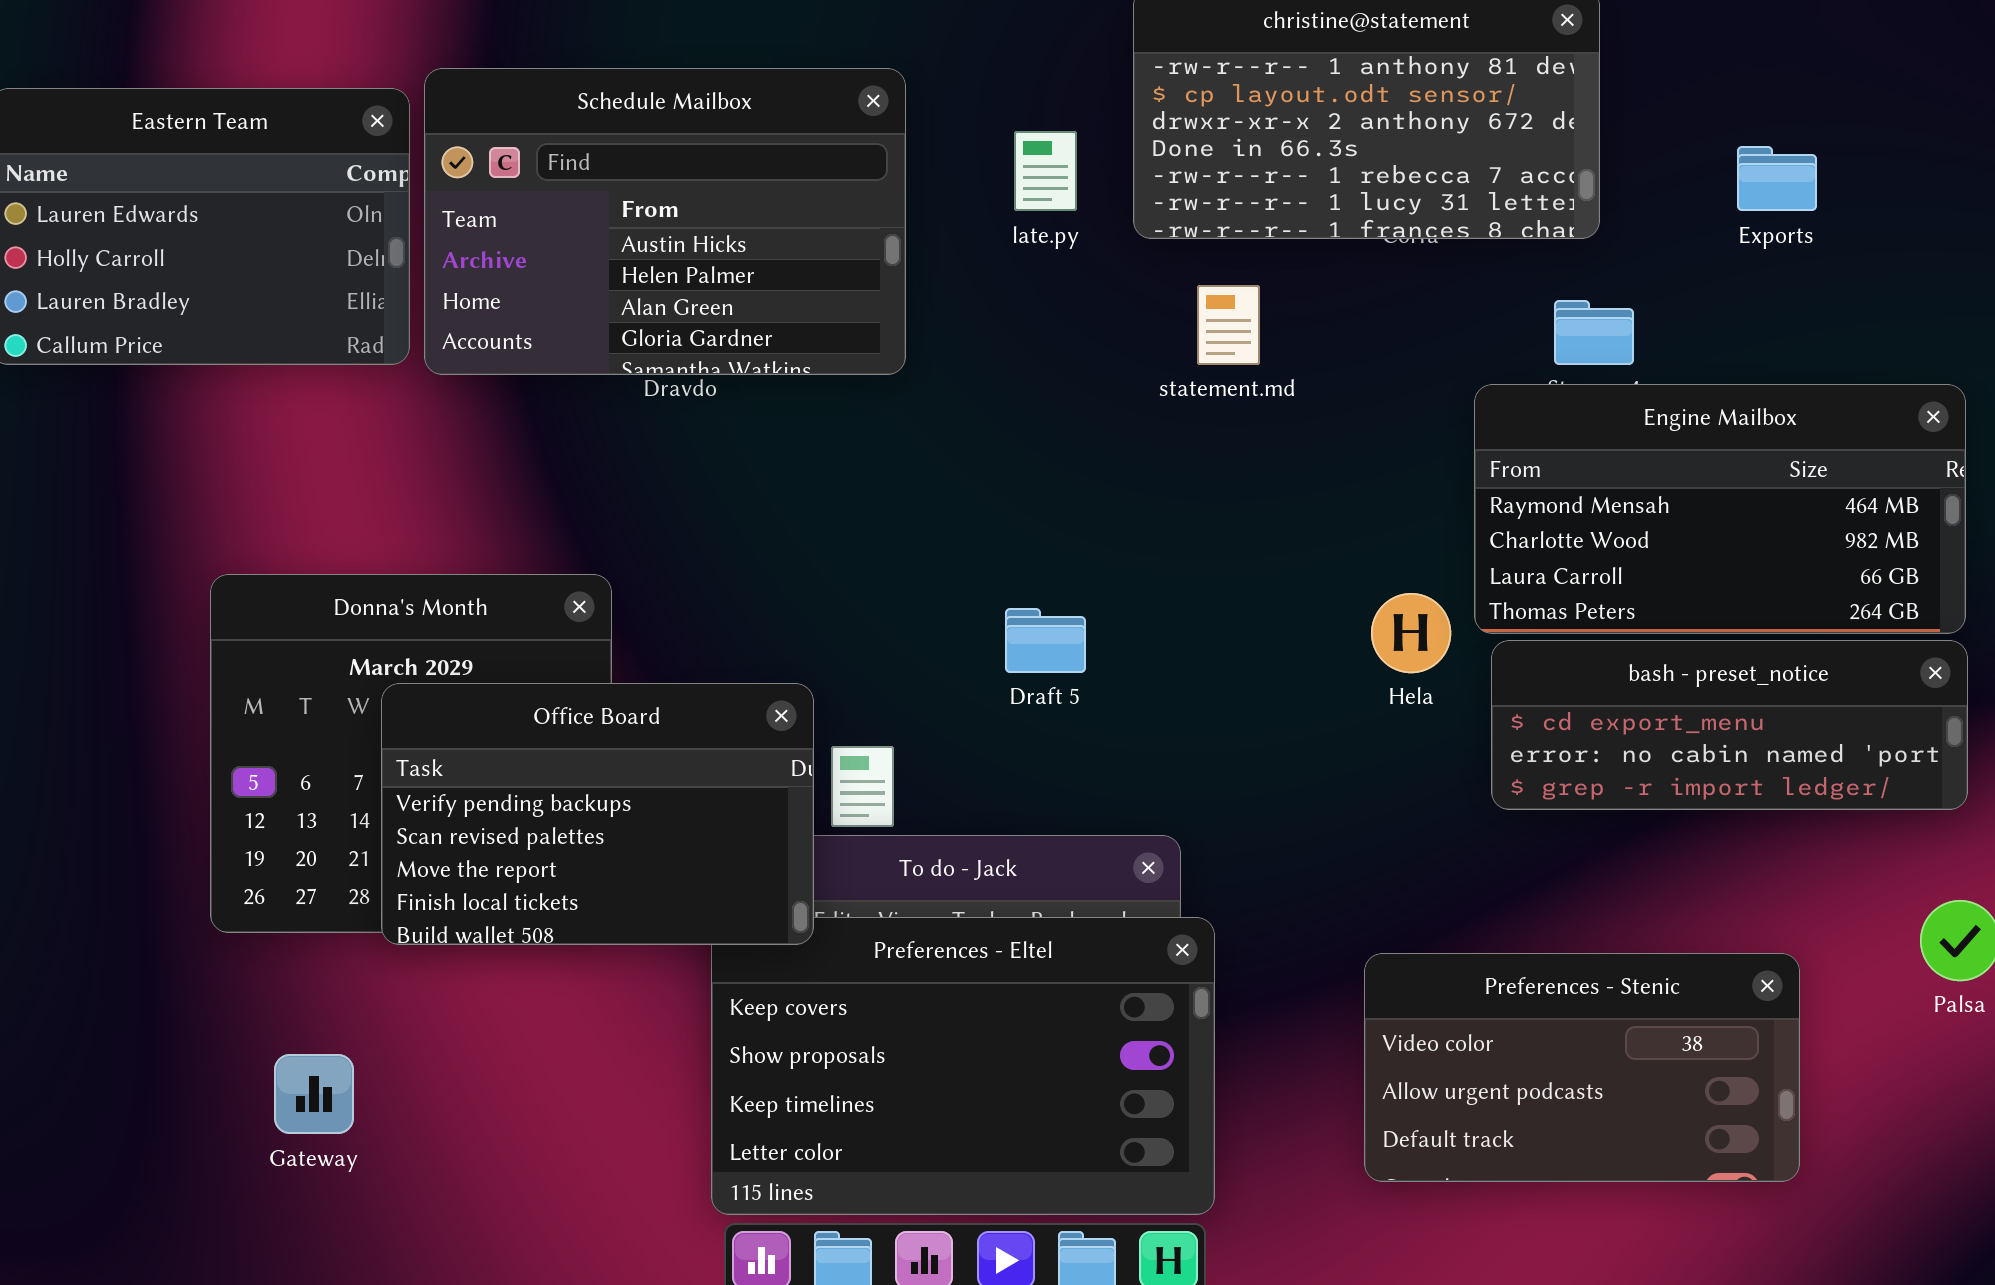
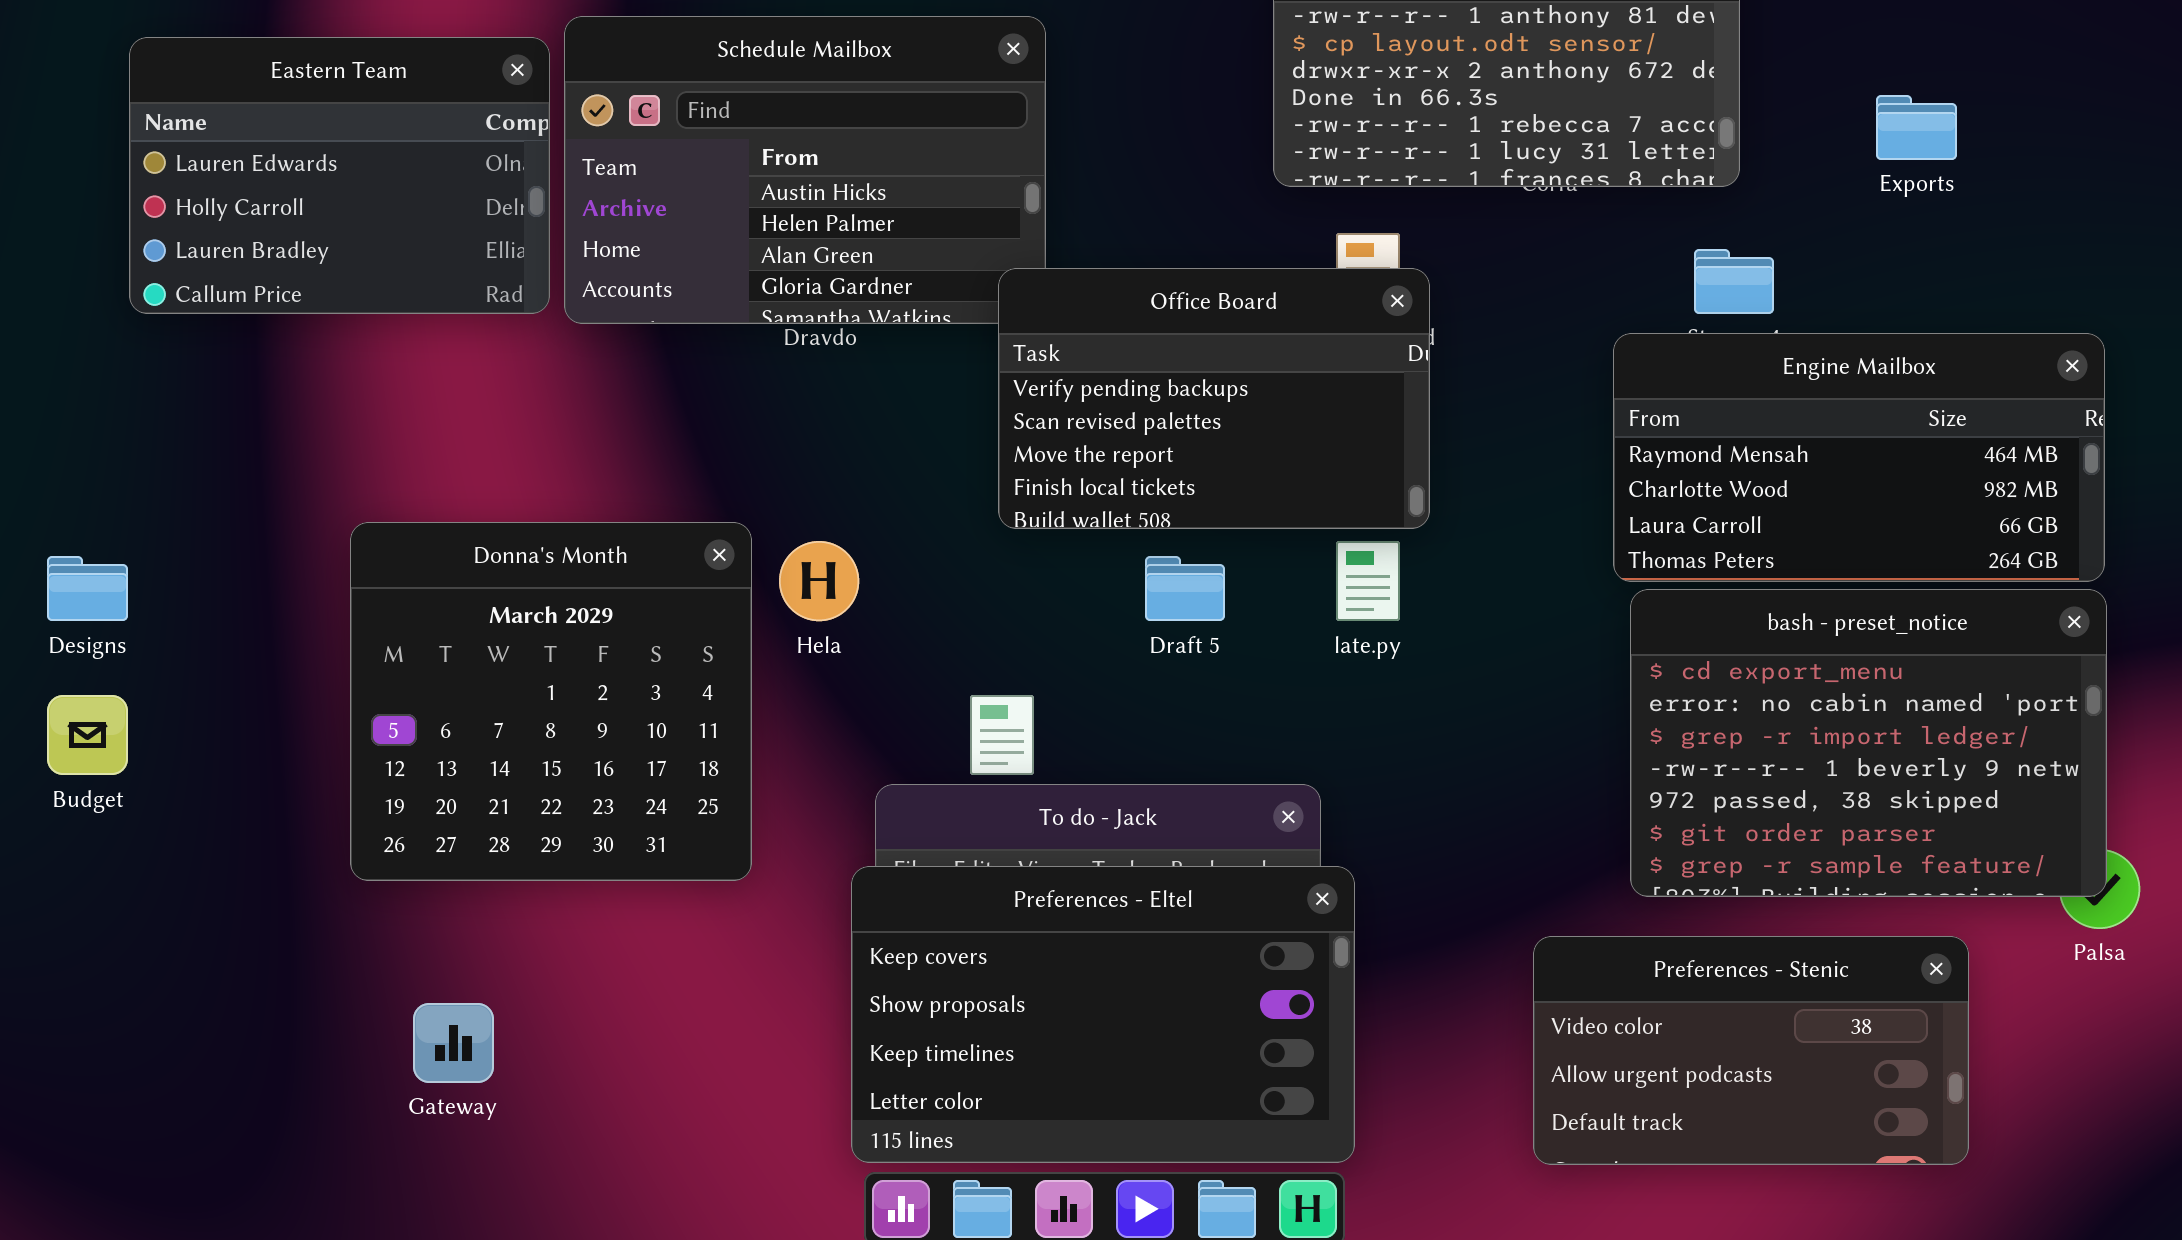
late.py: [1014,131,1077,211] -> [1336,541,1400,621], moved
Hela: [1371,593,1451,673] -> [779,541,859,621], moved
bash - preset_notice: [1491,640,1968,810] -> [1630,589,2107,897], resized
Office Board: [381,683,814,945] -> [998,268,1430,529], moved
Preferences - Stenic: [1364,953,1800,1182] -> [1533,936,1969,1165], moved

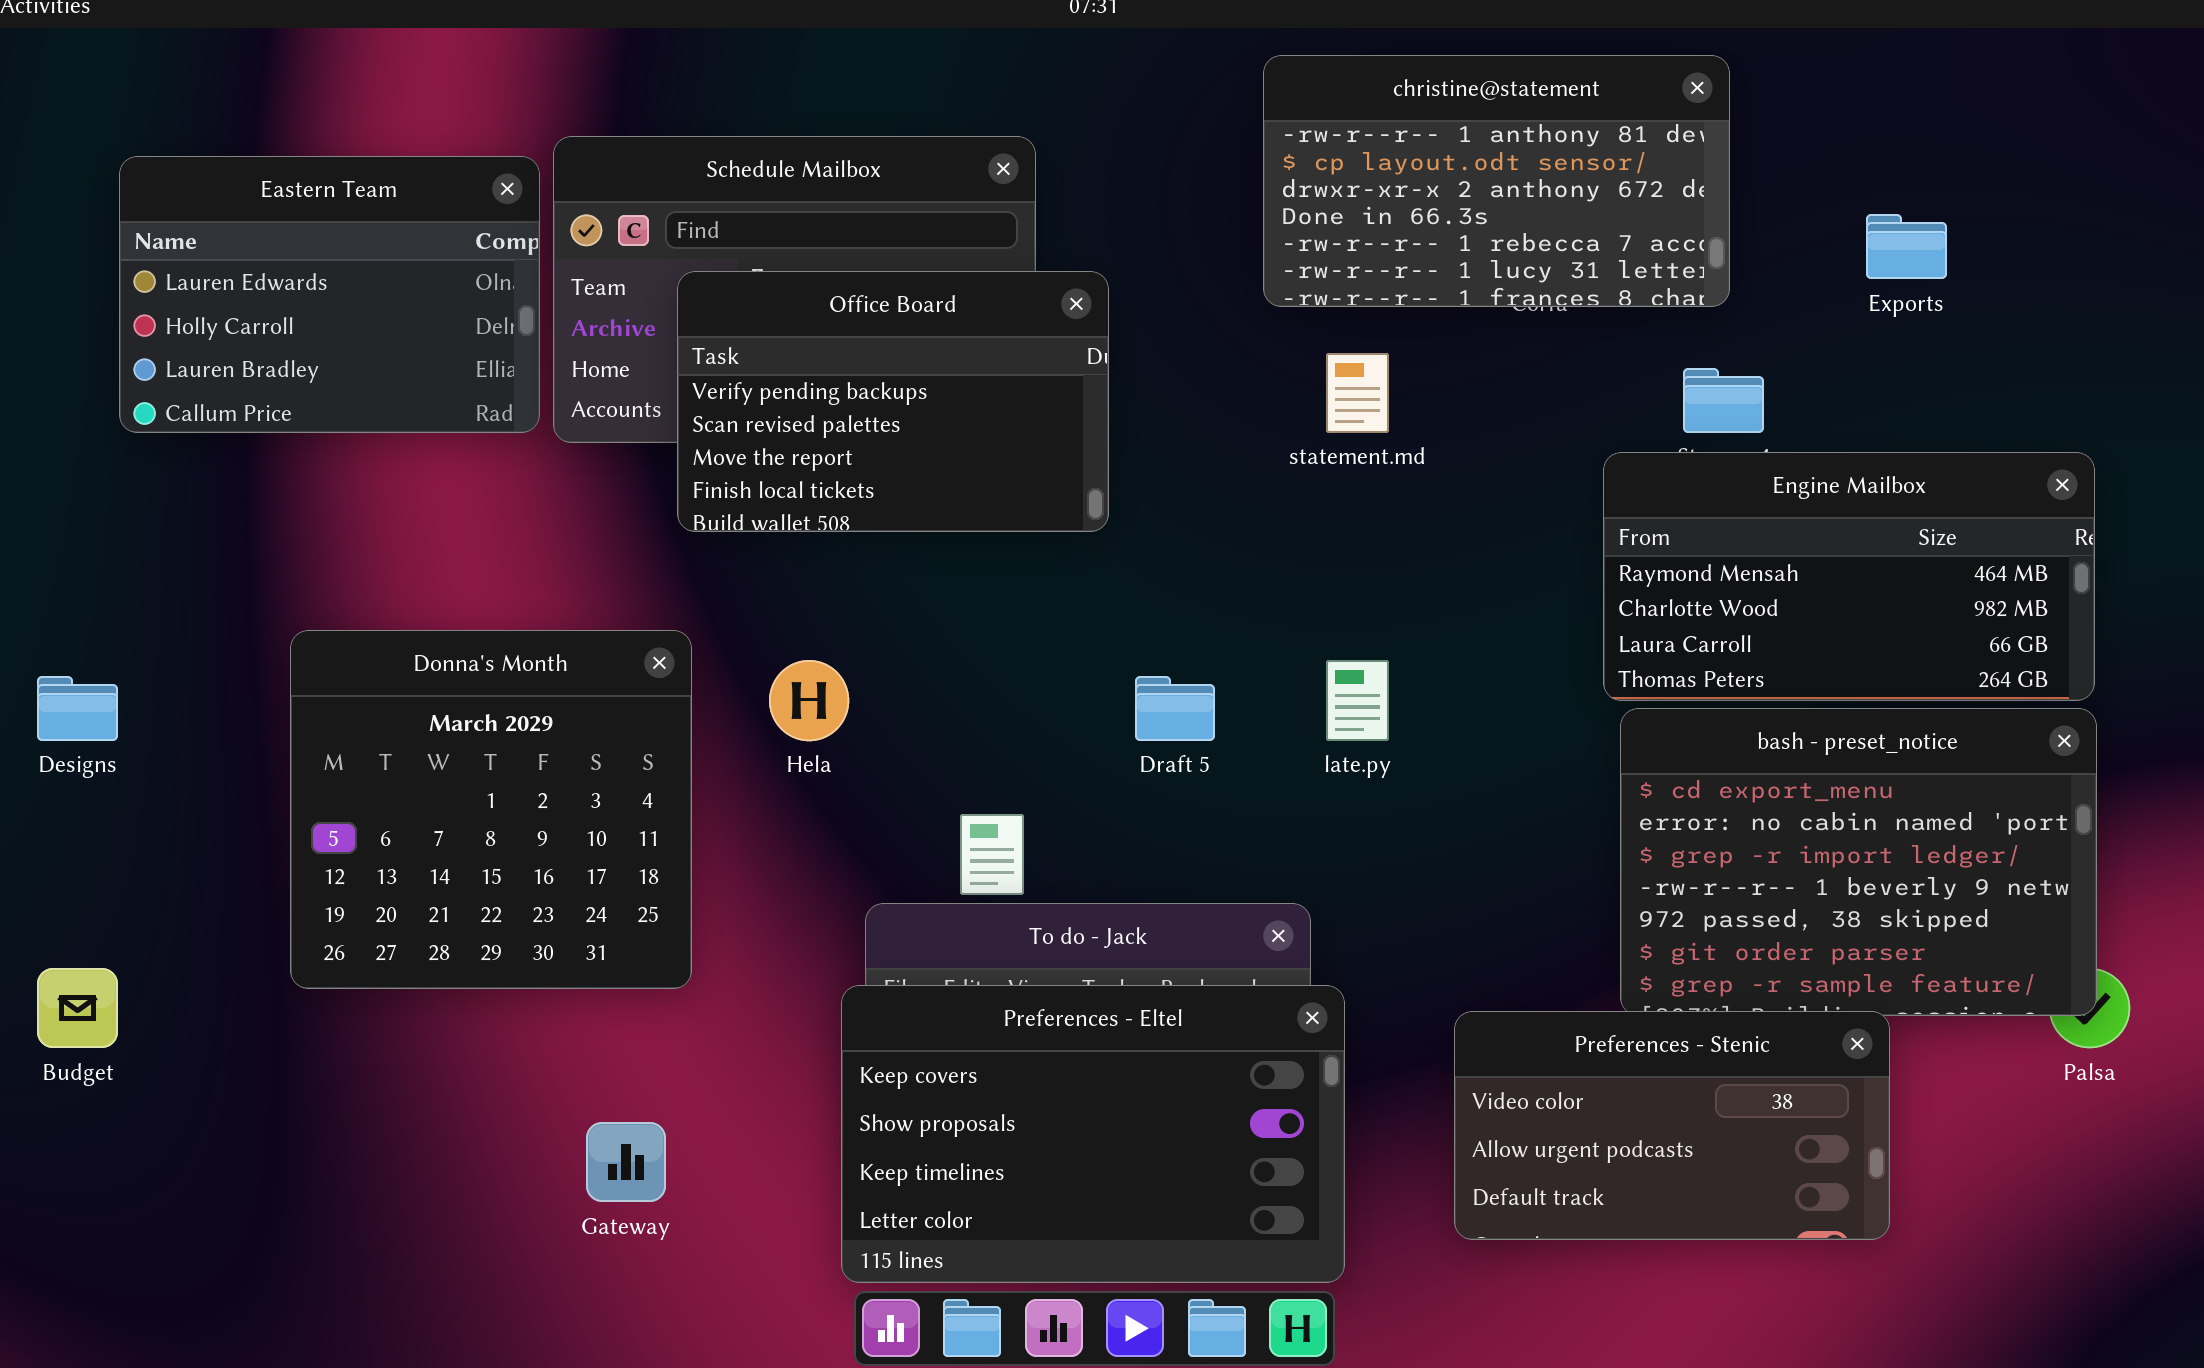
Office Board: [998,268,1430,529] -> [677,271,1109,532], moved
Donna's Month: [350,522,752,881] -> [290,630,692,989], moved
Budget: [47,695,128,775] -> [37,968,118,1048], moved
Preferences - Stenic: [1533,936,1969,1165] -> [1454,1011,1890,1240], moved
Gateway: [413,1003,494,1083] -> [586,1122,666,1202], moved

